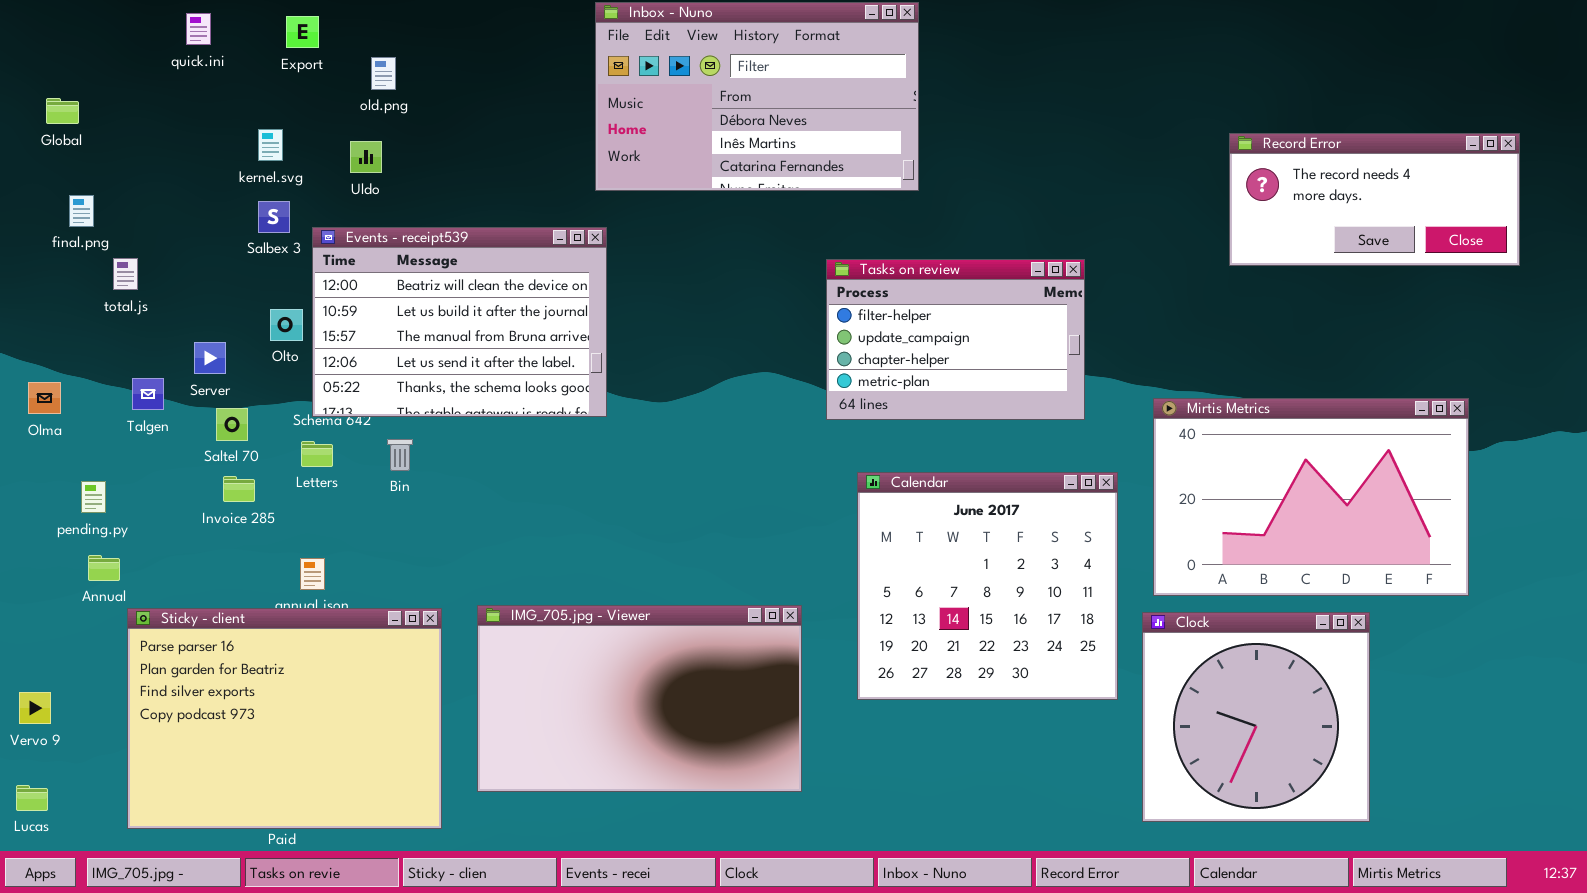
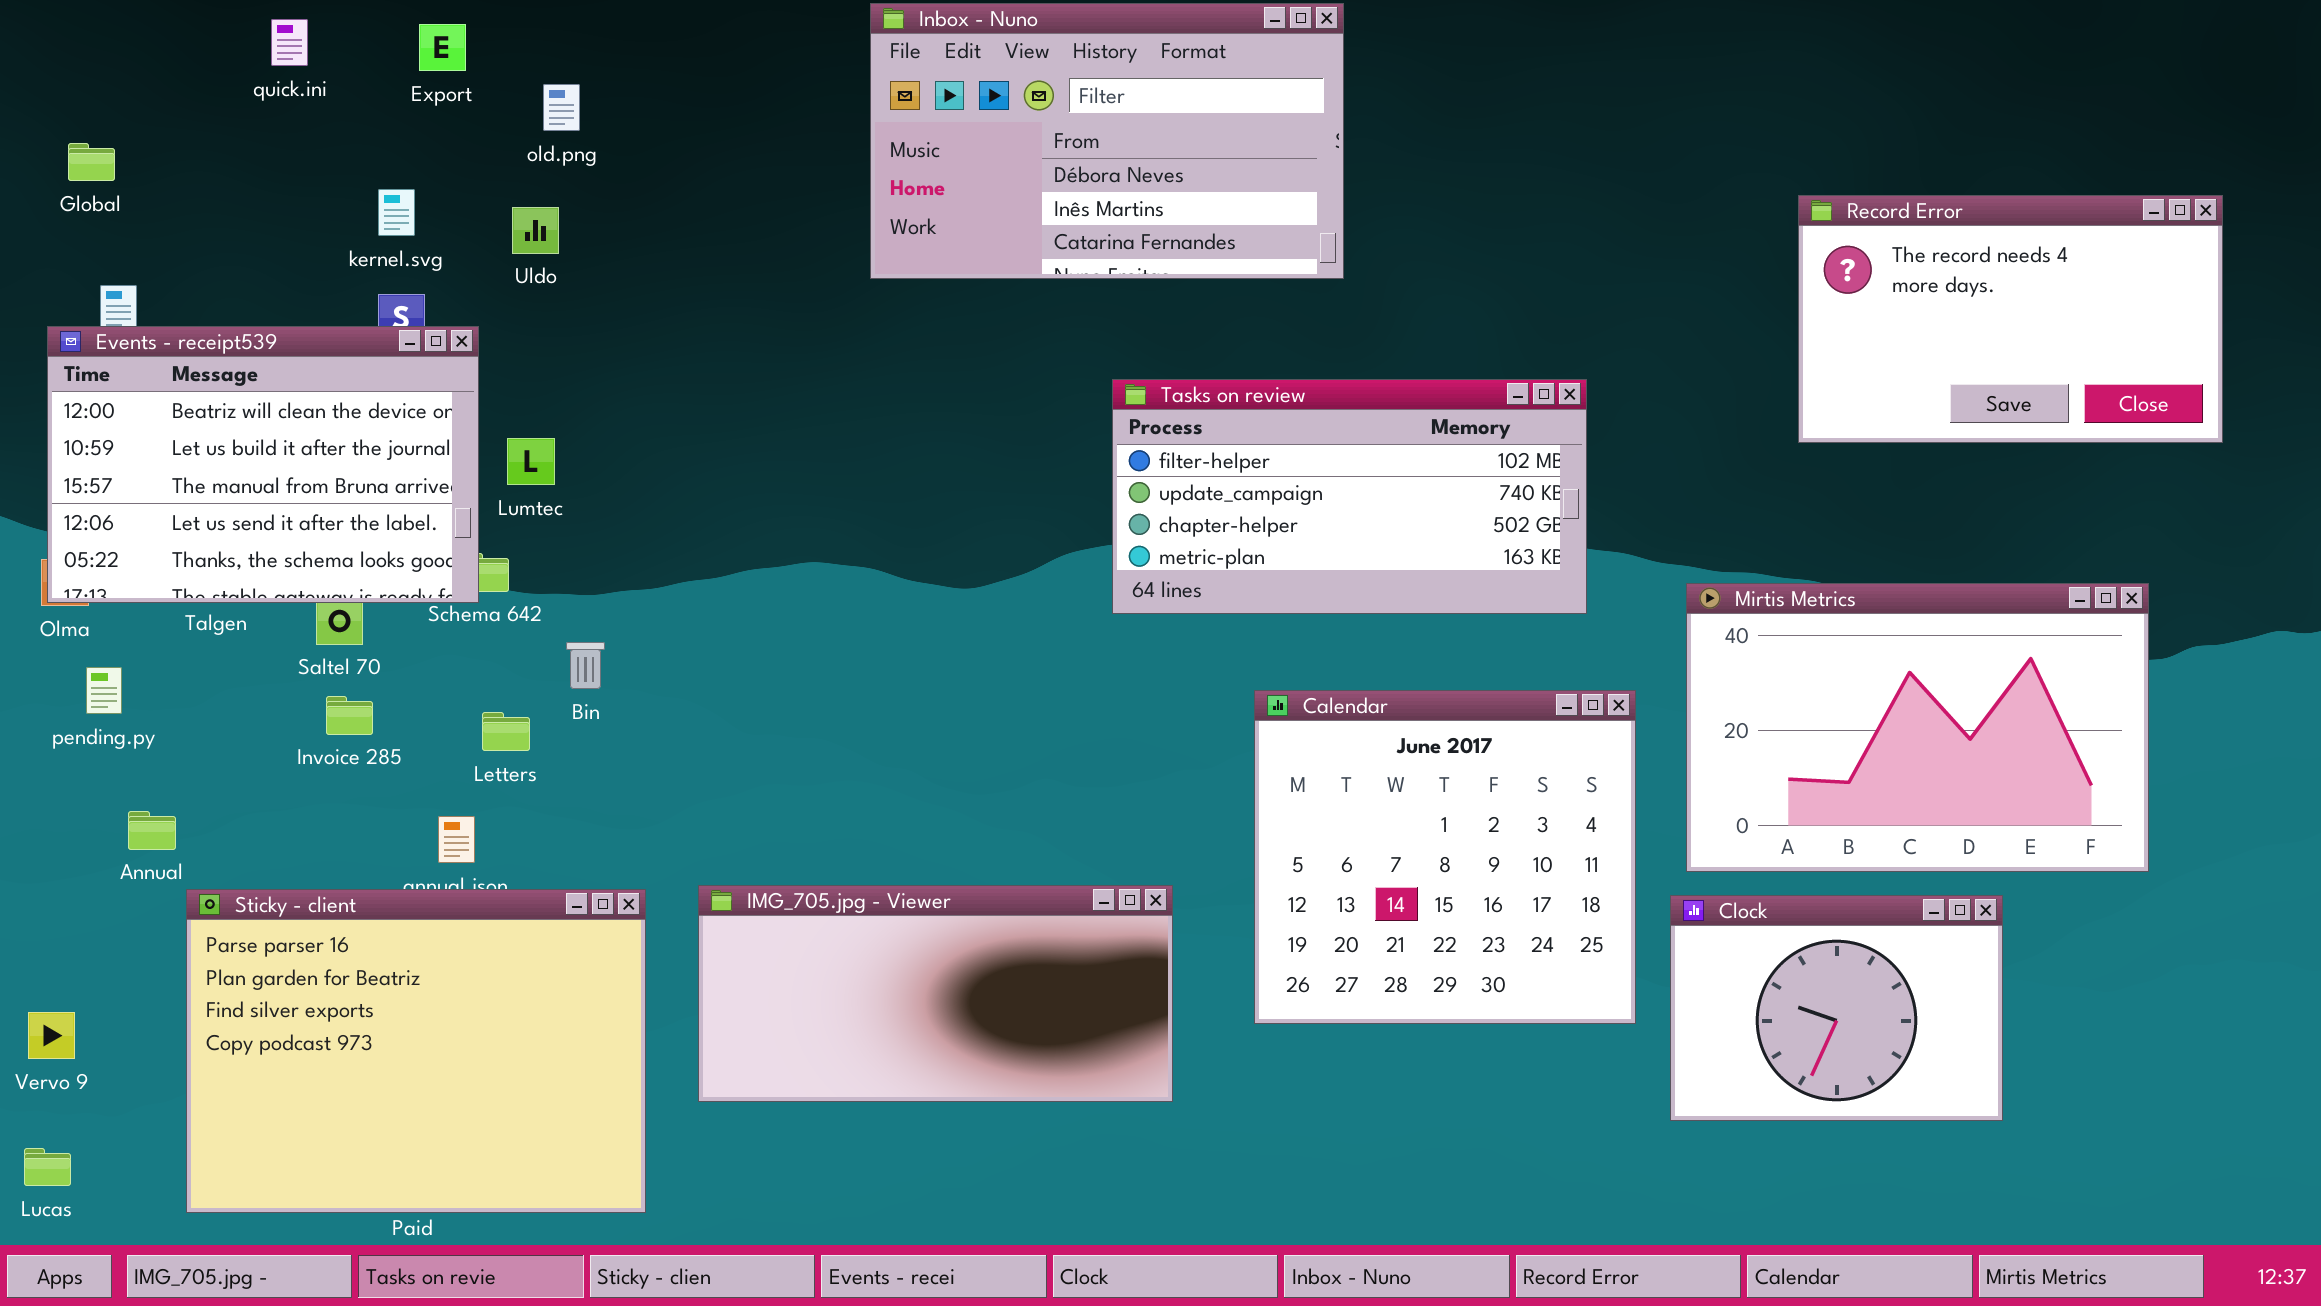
Record Error: [1229,133,1520,266] -> [1798,195,2223,443], resized
Events - receipt539: [312,227,607,417] -> [47,326,479,603], moved
Tasks on review: [826,259,1085,420] -> [1112,379,1587,614], resized
Letters: [301,441,333,467] -> [482,712,530,751], moved
pending.py: [81,481,106,513] -> [86,667,122,714], moved
IMG_705.jpg - Viewer: [477,605,802,792] -> [698,885,1173,1102], resized
Clock: [1142,612,1370,822] -> [1670,895,2003,1121], resized

